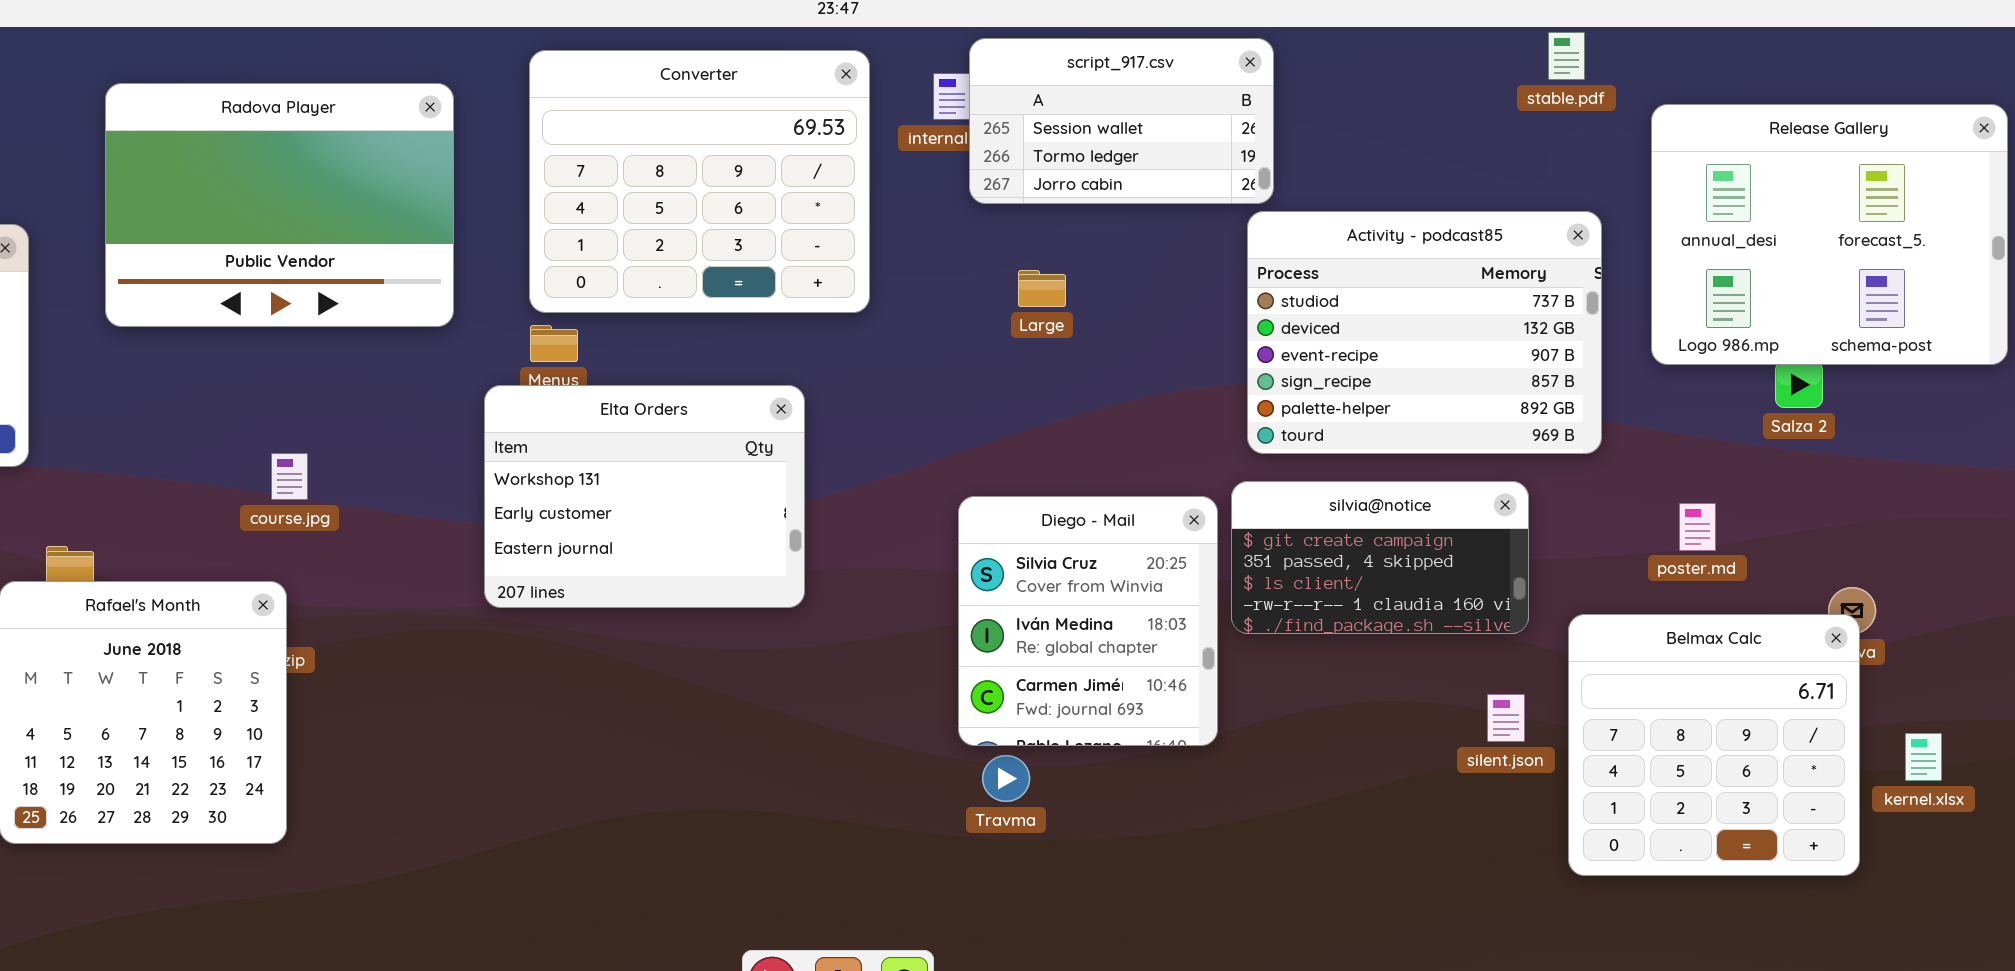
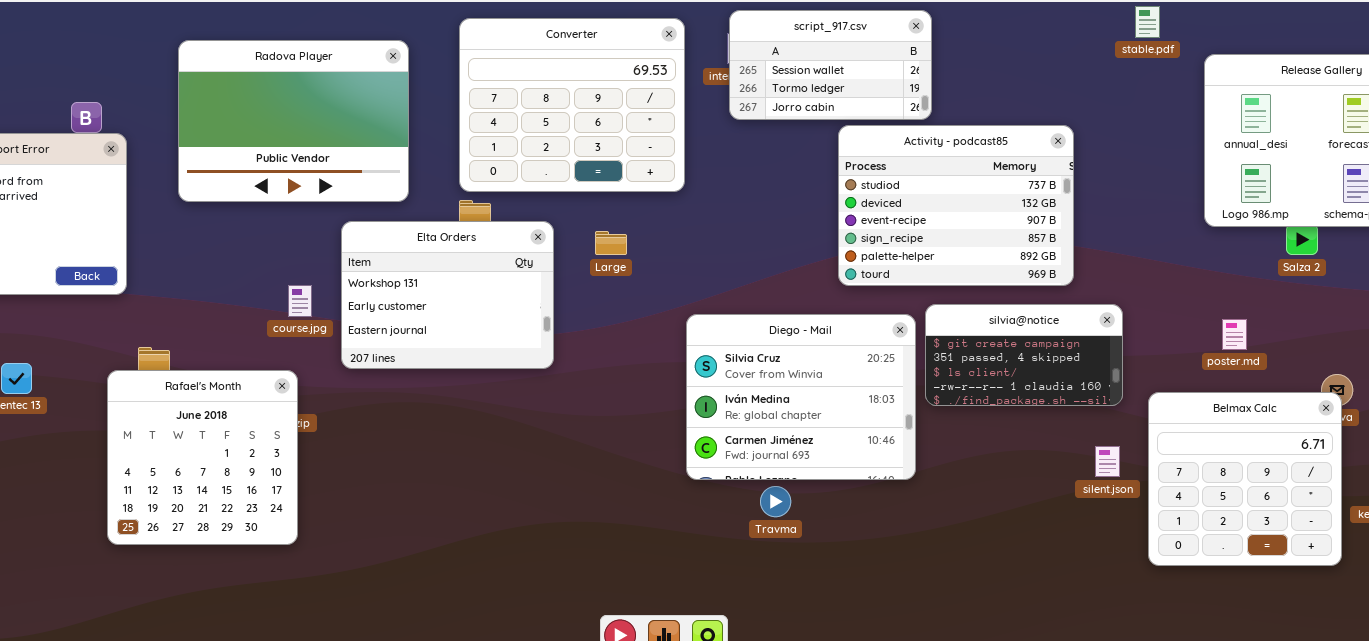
script_917.csv: [969,38,1274,204] -> [729,10,932,120], moved
Activity - podcast85: [1247,211,1602,454] -> [838,125,1074,286], moved
Large: [1018,270,1066,307] -> [595,231,627,255], moved
Elta Orders: [484,385,805,608] -> [341,221,554,369], moved
Diego - Mail: [958,496,1218,746] -> [686,314,916,480], resized

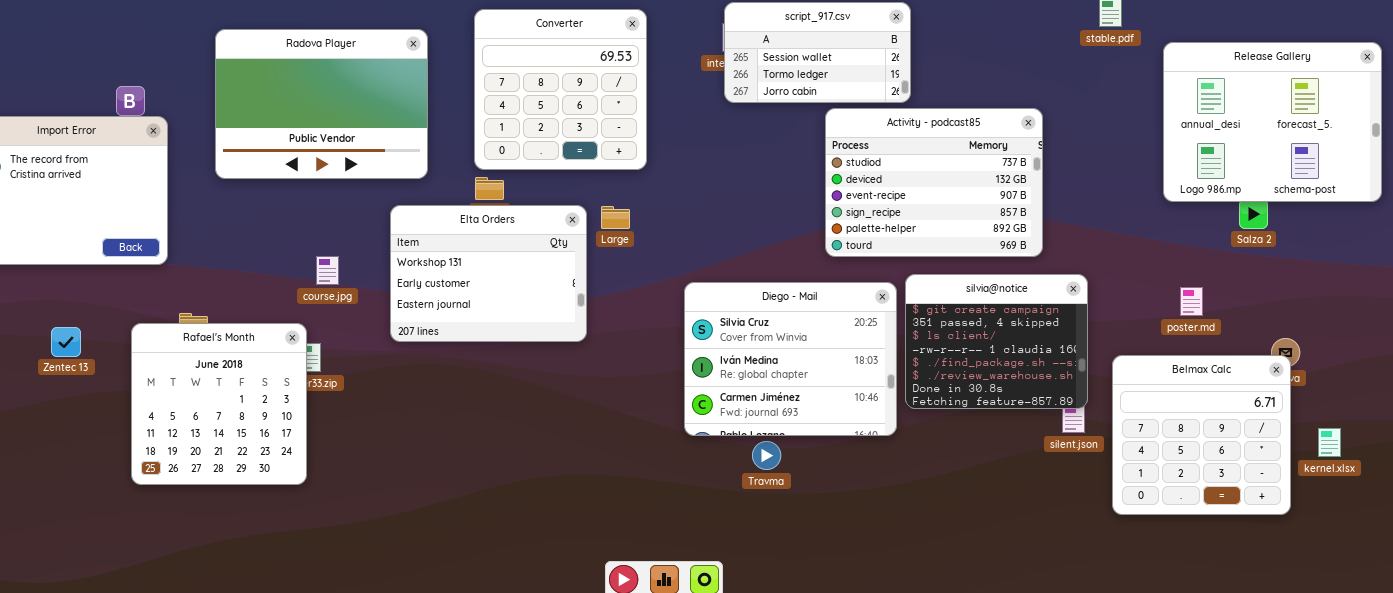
Converter: [459,18,685,192] -> [474,9,647,170], resized
Elta Orders: [341,221,554,369] -> [390,205,587,342], moved
silvia@notice: [925,304,1123,406] -> [905,274,1088,409], resized
Rafael's Month: [107,370,298,545] -> [131,323,307,485], moved

